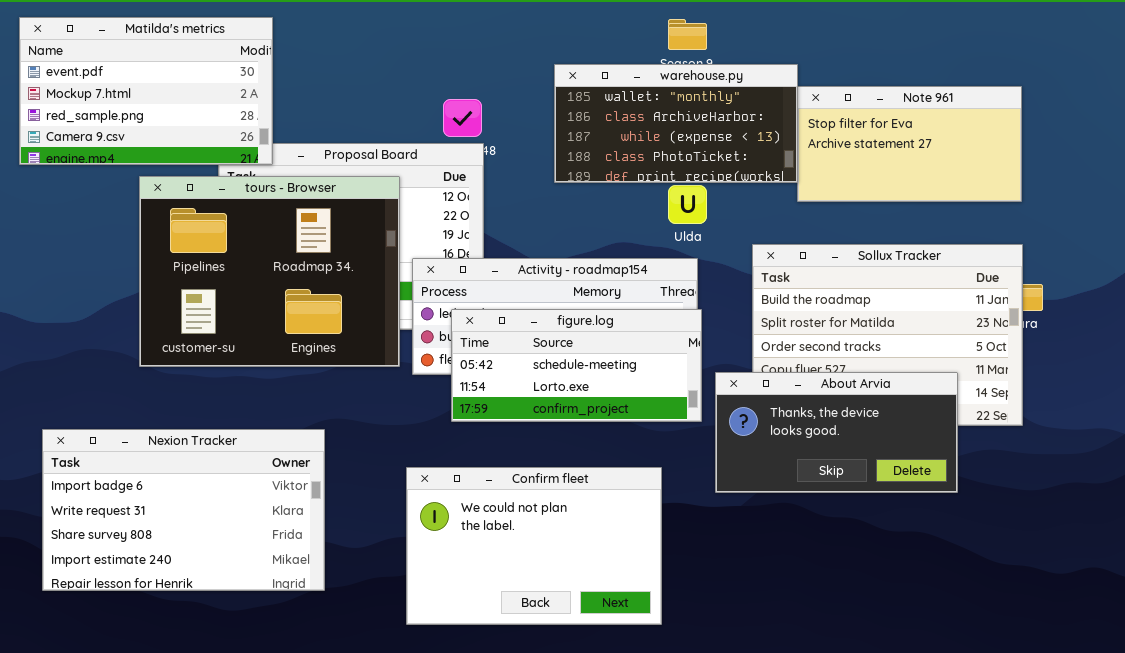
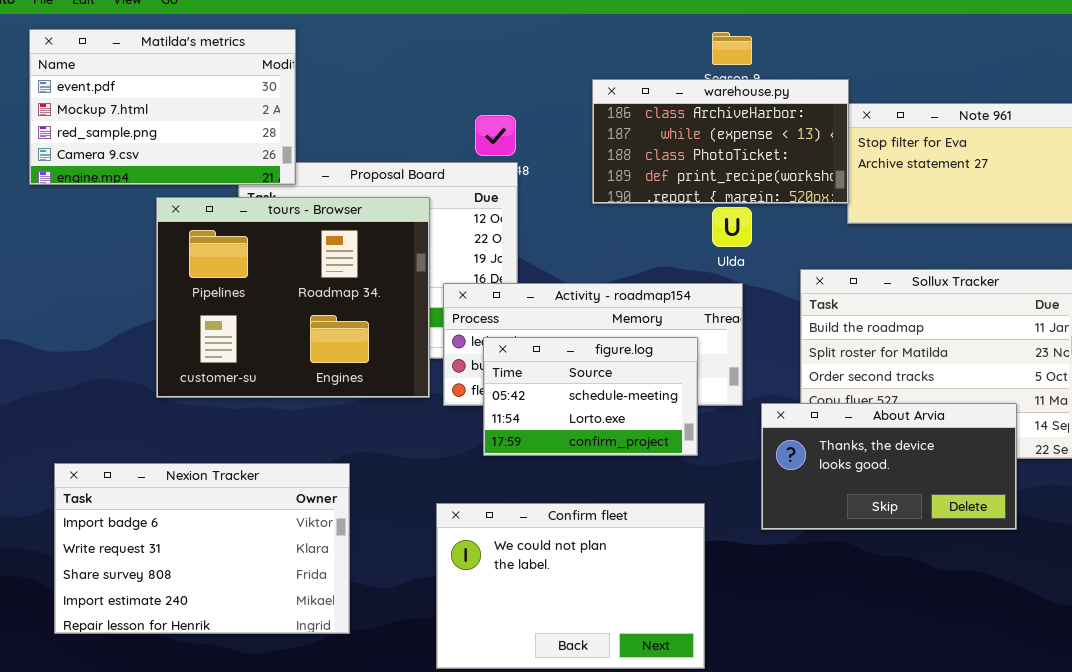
warehouse.py: [554,64,798,183] -> [592,79,849,204], scrolled down 1 row
figure.log: [451,309,702,422] -> [483,337,698,456], resized

